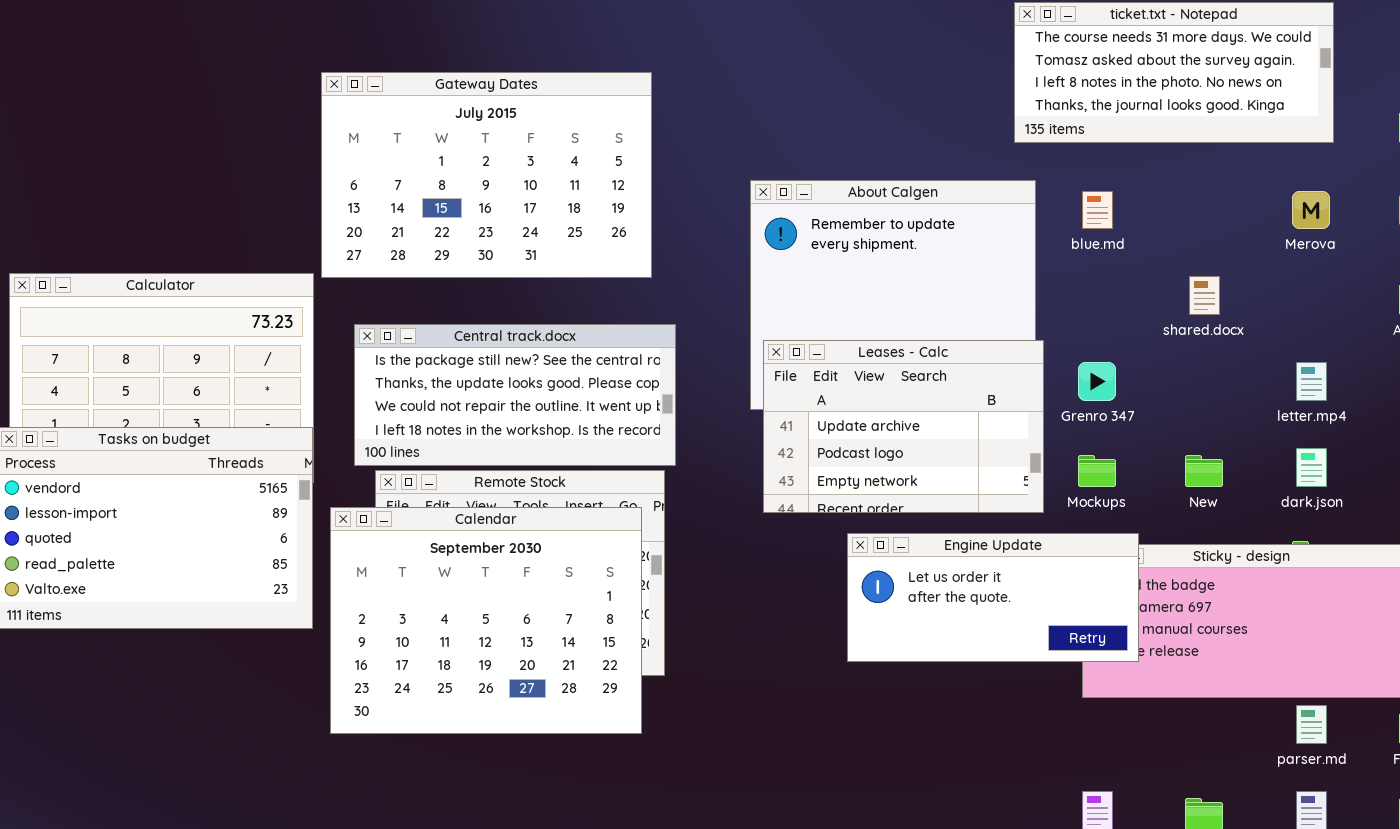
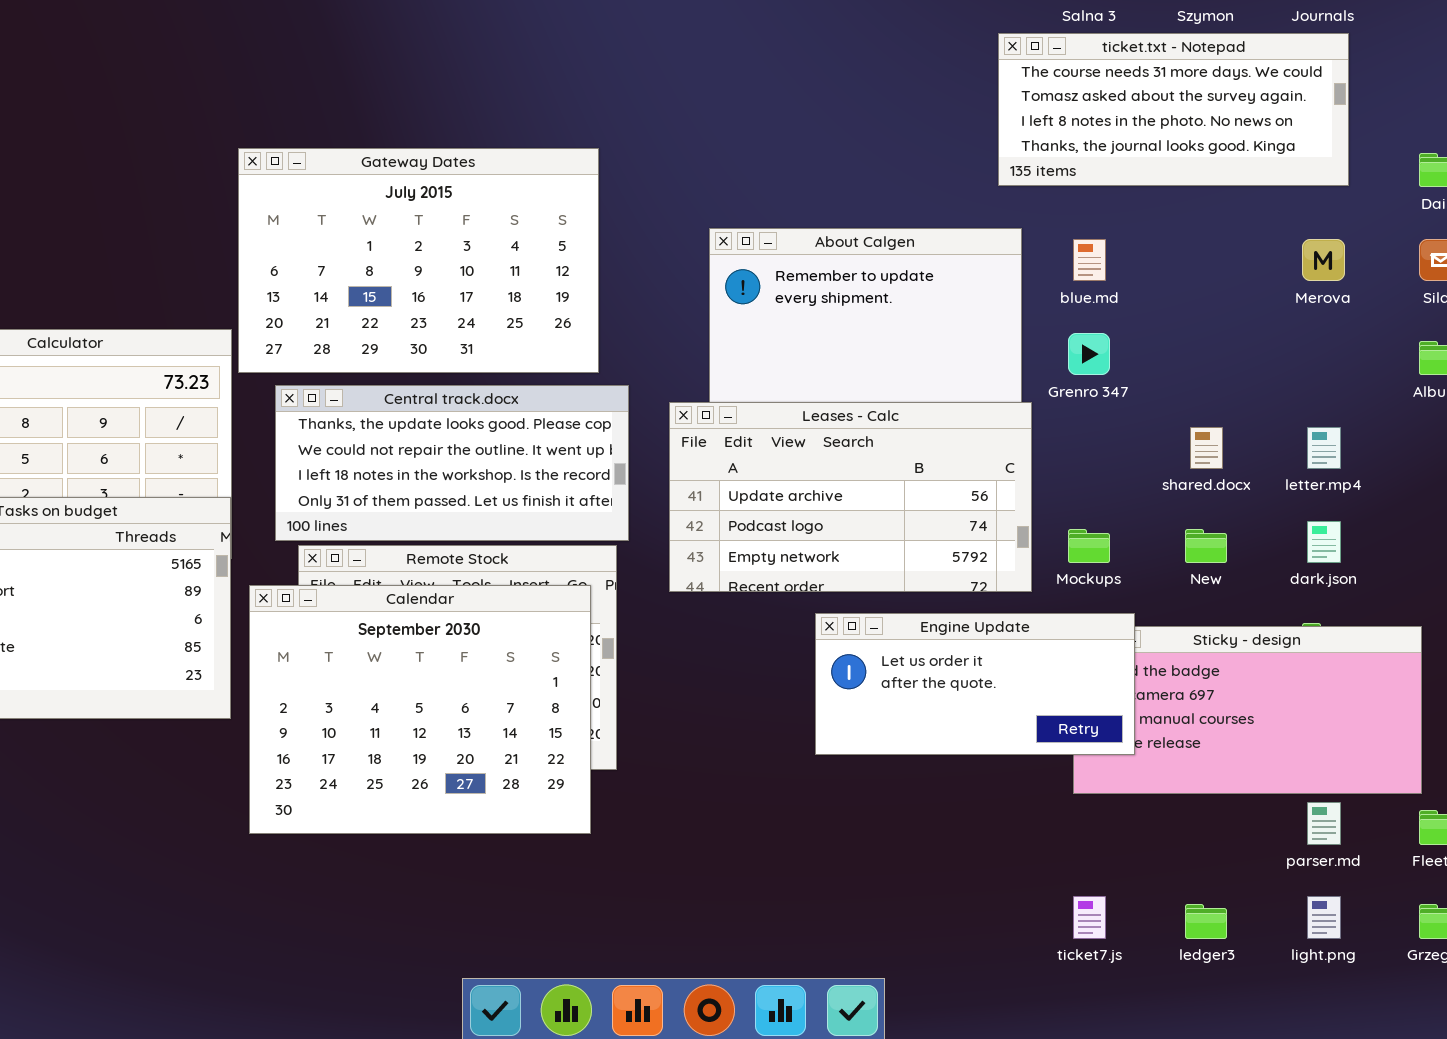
Gateway Dates: [321,72,652,278] -> [238,148,599,373], moved
shared.docx: [1189,276,1220,315] -> [1190,427,1223,469], moved
Central track.docx: [354,324,676,466] -> [275,385,629,541], scrolled down 1 row
Leases - Calc: [763,340,1044,513] -> [669,402,1032,592], resized
Grenro 347: [1078,362,1116,401] -> [1068,333,1110,375], moved

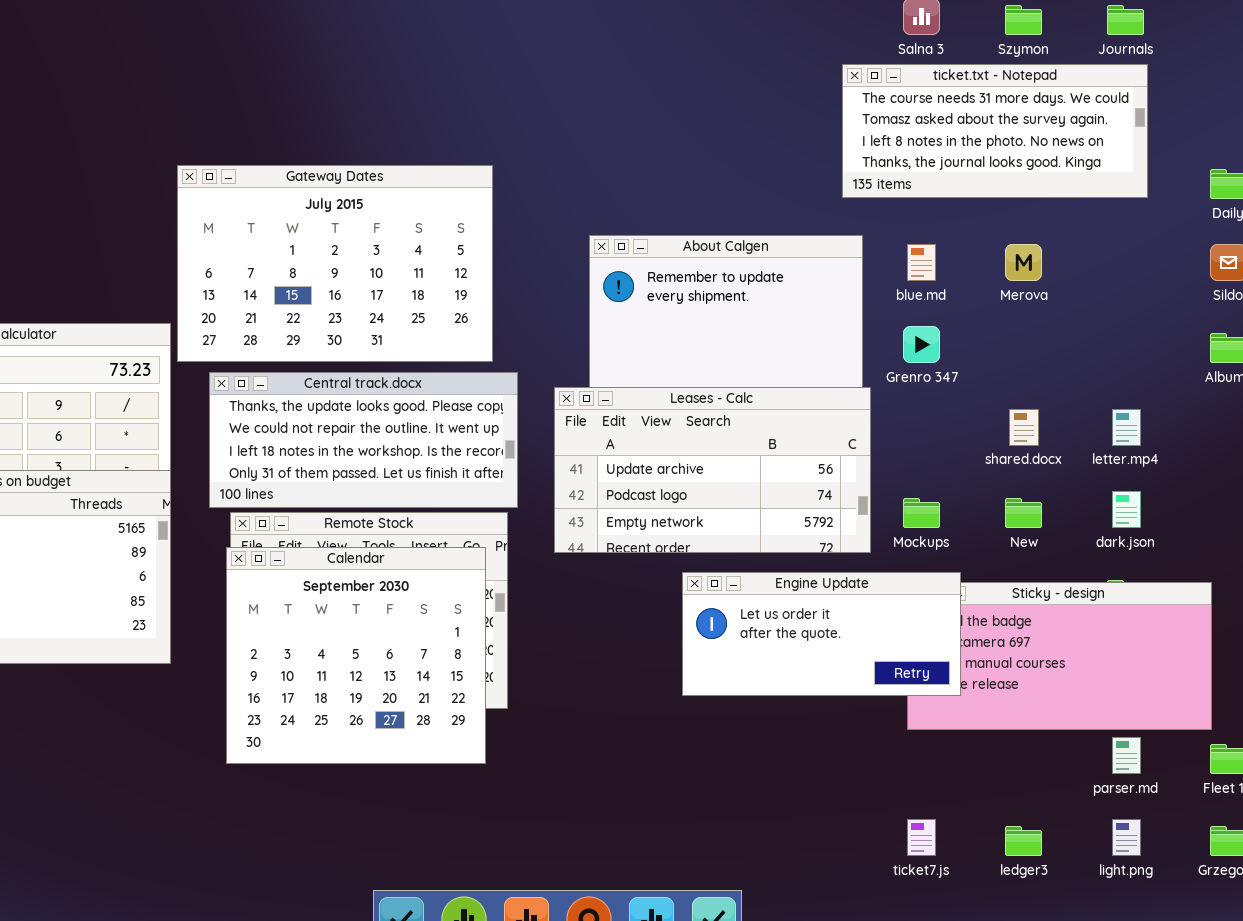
Merova: [1302,239,1345,281] -> [1005,244,1042,281], moved
Calendar: [249,585,591,834] -> [226,547,486,764], resized

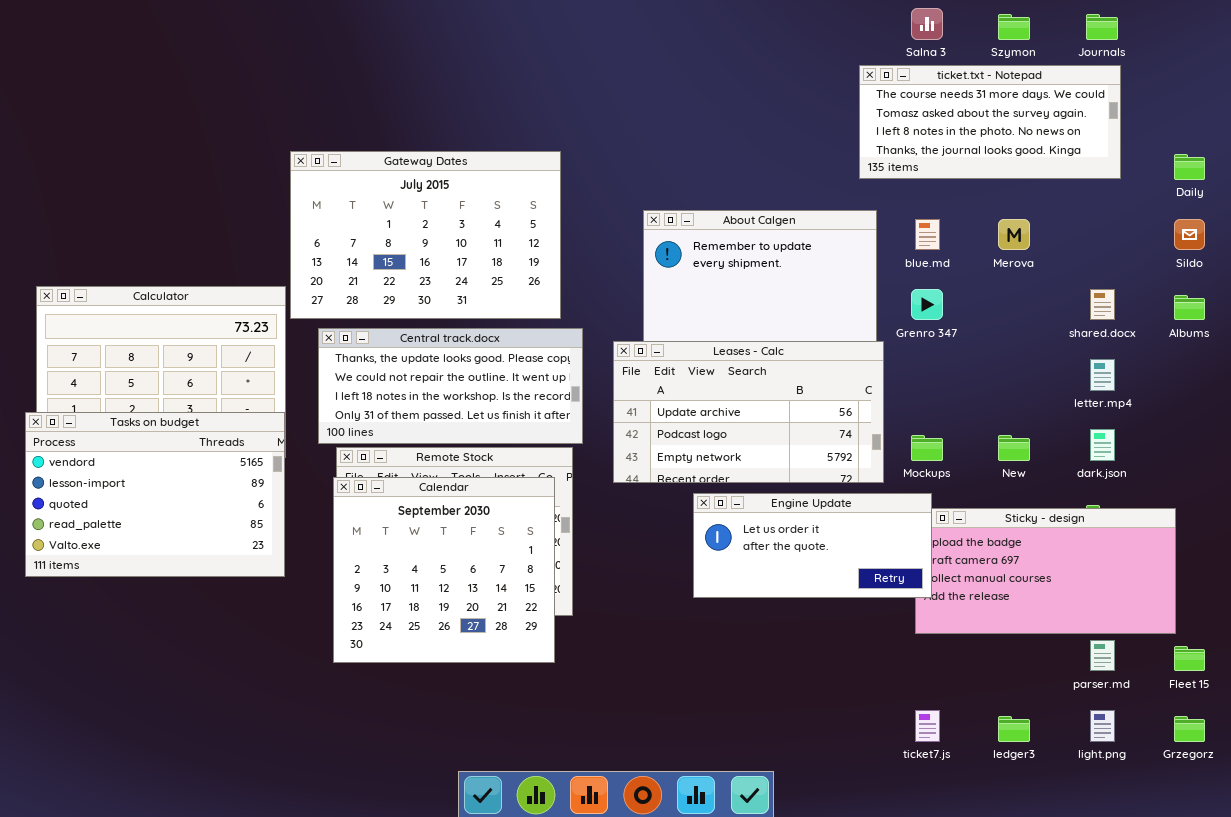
shared.docx: [1009,409,1039,446] -> [1090,289,1115,320], moved
Engine Update: [682,572,961,696] -> [693,493,932,598], moved

